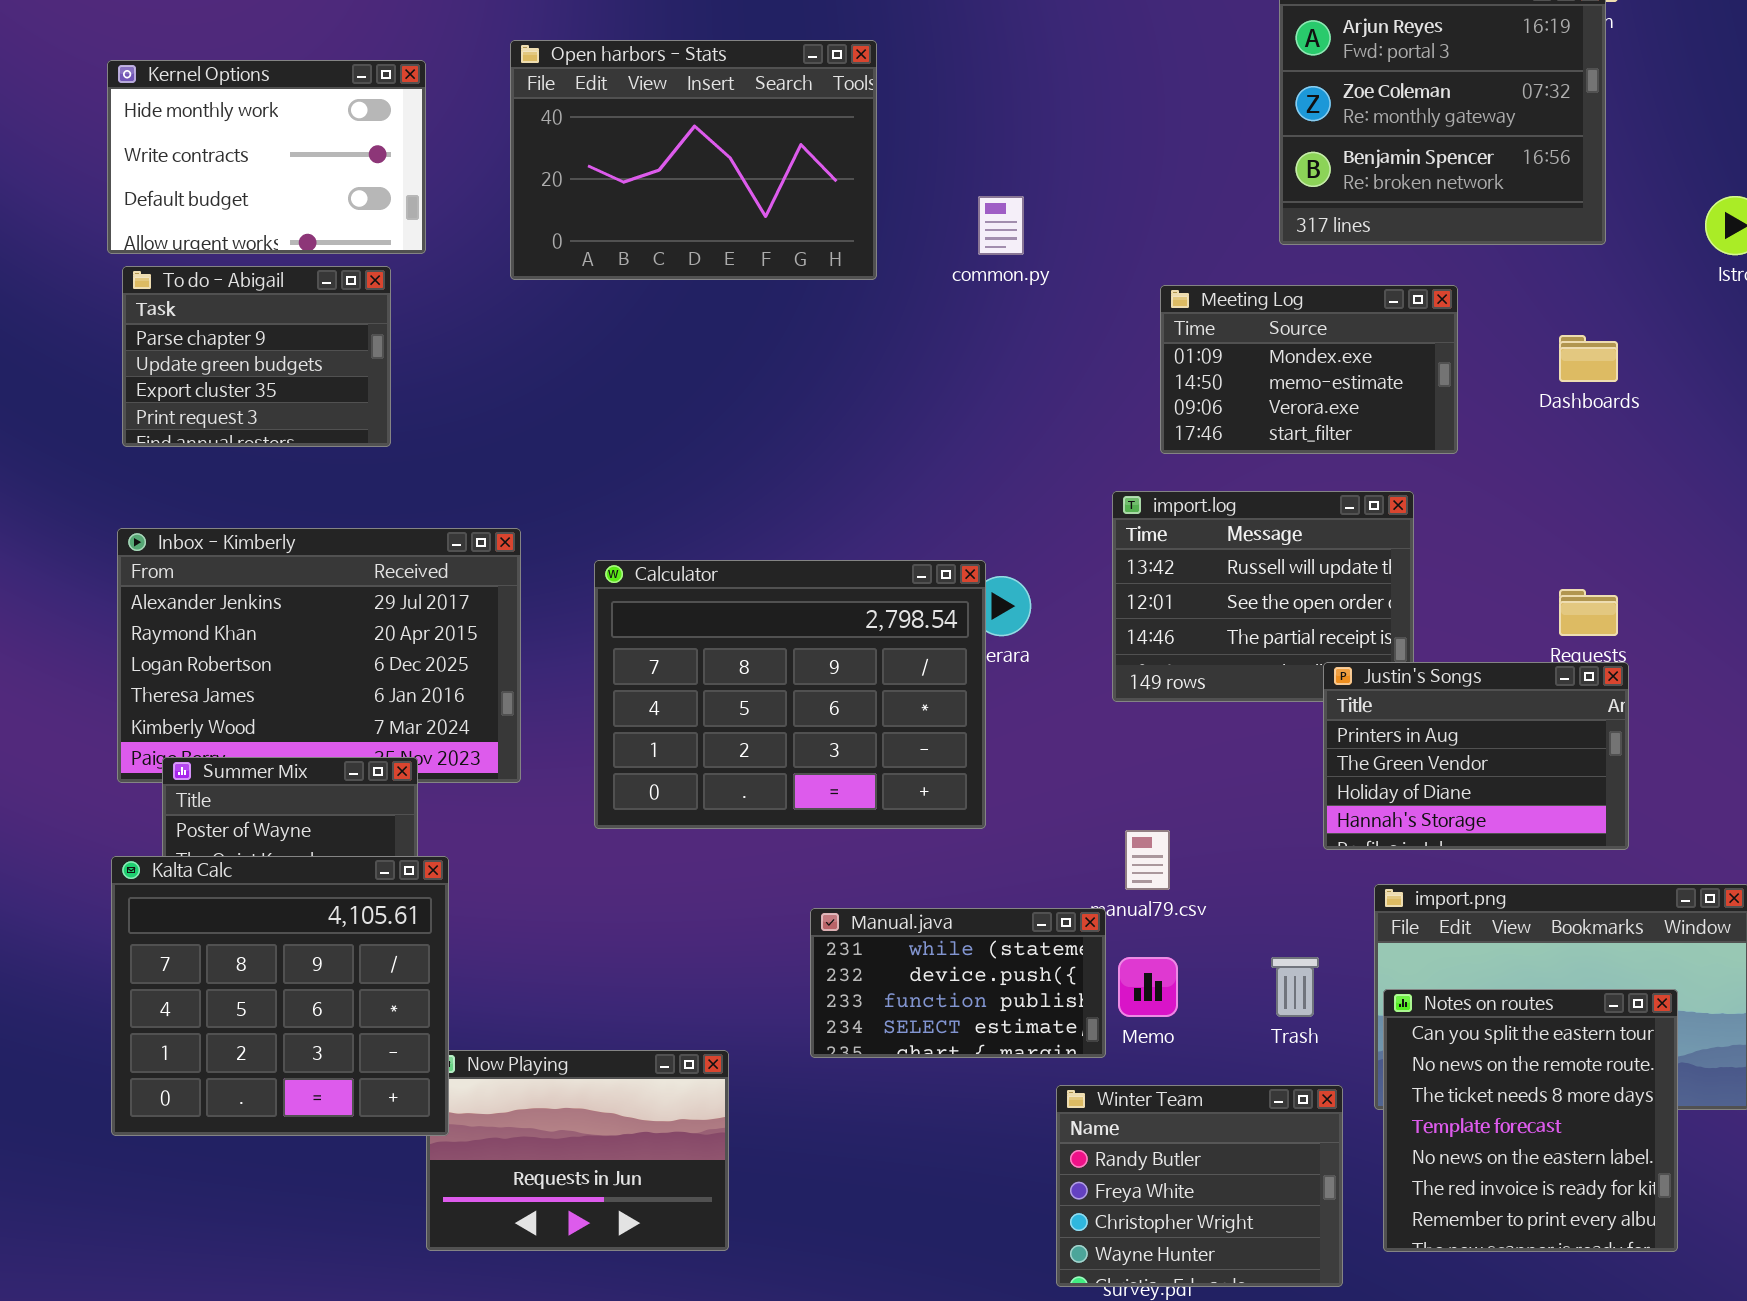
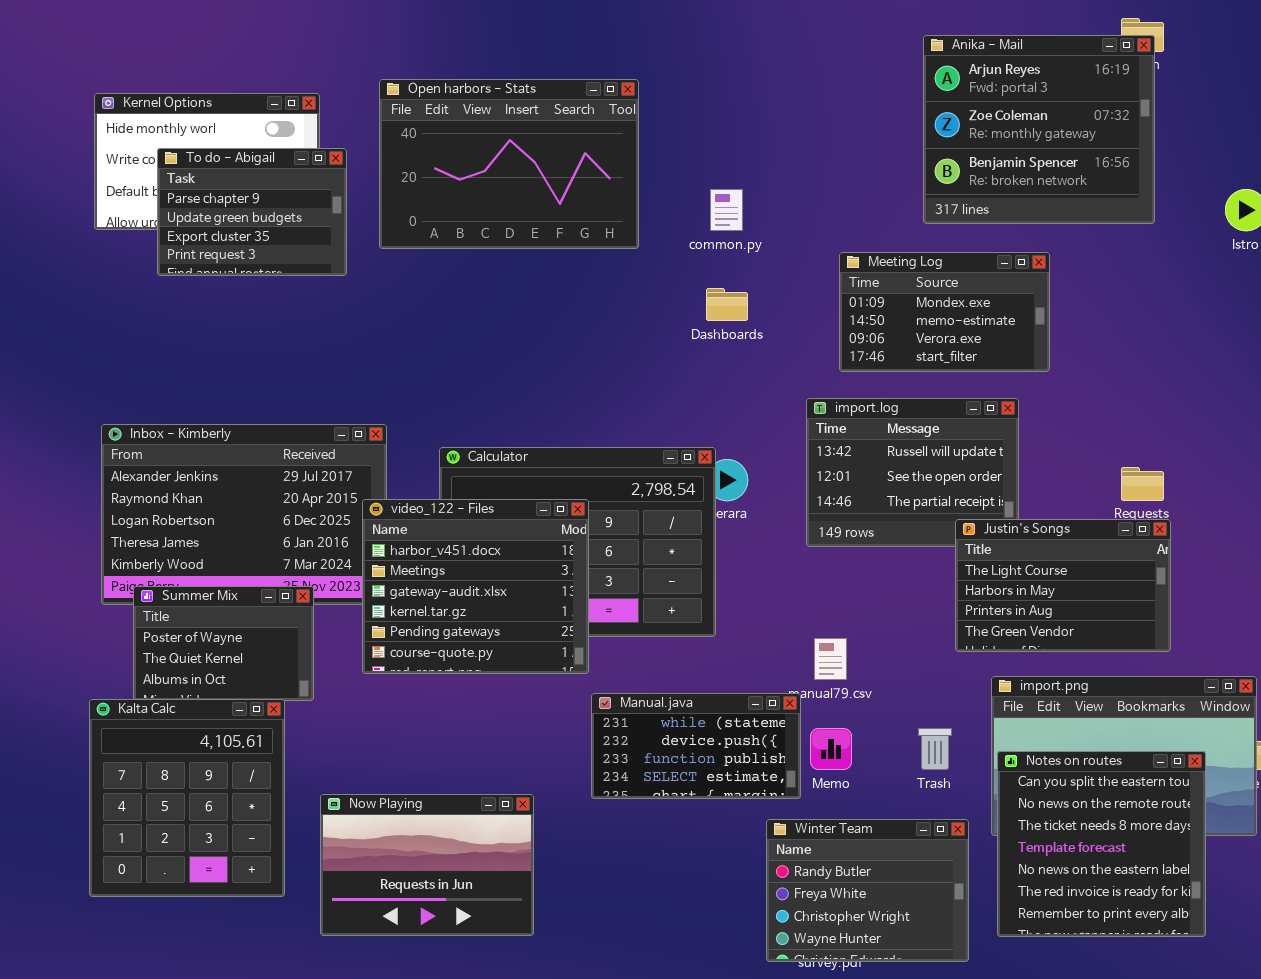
To do - Abigail: [122,266,391,447] -> [157,148,347,276], moved
Dashboards: [1559,335,1618,382] -> [706,288,748,321], moved
video_122 - Files: none -> [362,499,589,674], opened
Justin's Songs: [1323,662,1629,850] -> [955,519,1171,652], scrolled up 2 rows
Kalta Calc: [111,856,449,1136] -> [89,699,285,897], moved, resized

